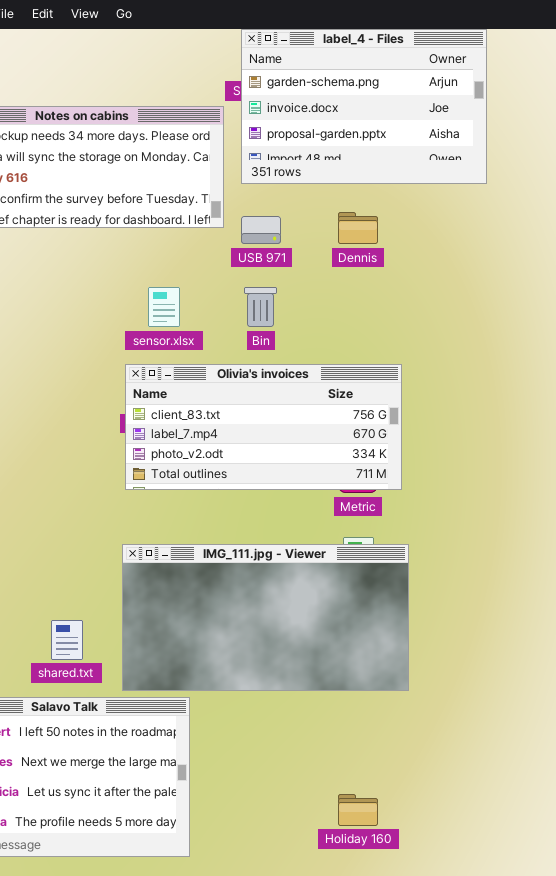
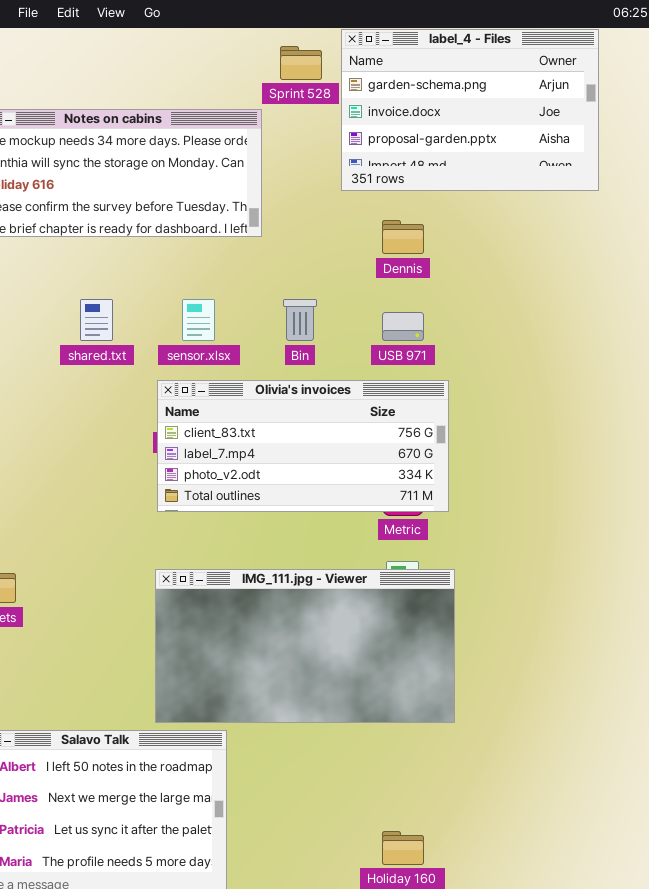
label_4 - Files: [241,29,487,184] -> [341,29,599,191], moved
USB 971: [241,216,281,244] -> [382,312,424,341], moved
shared.txt: [51,620,83,660] -> [80,299,113,341], moved

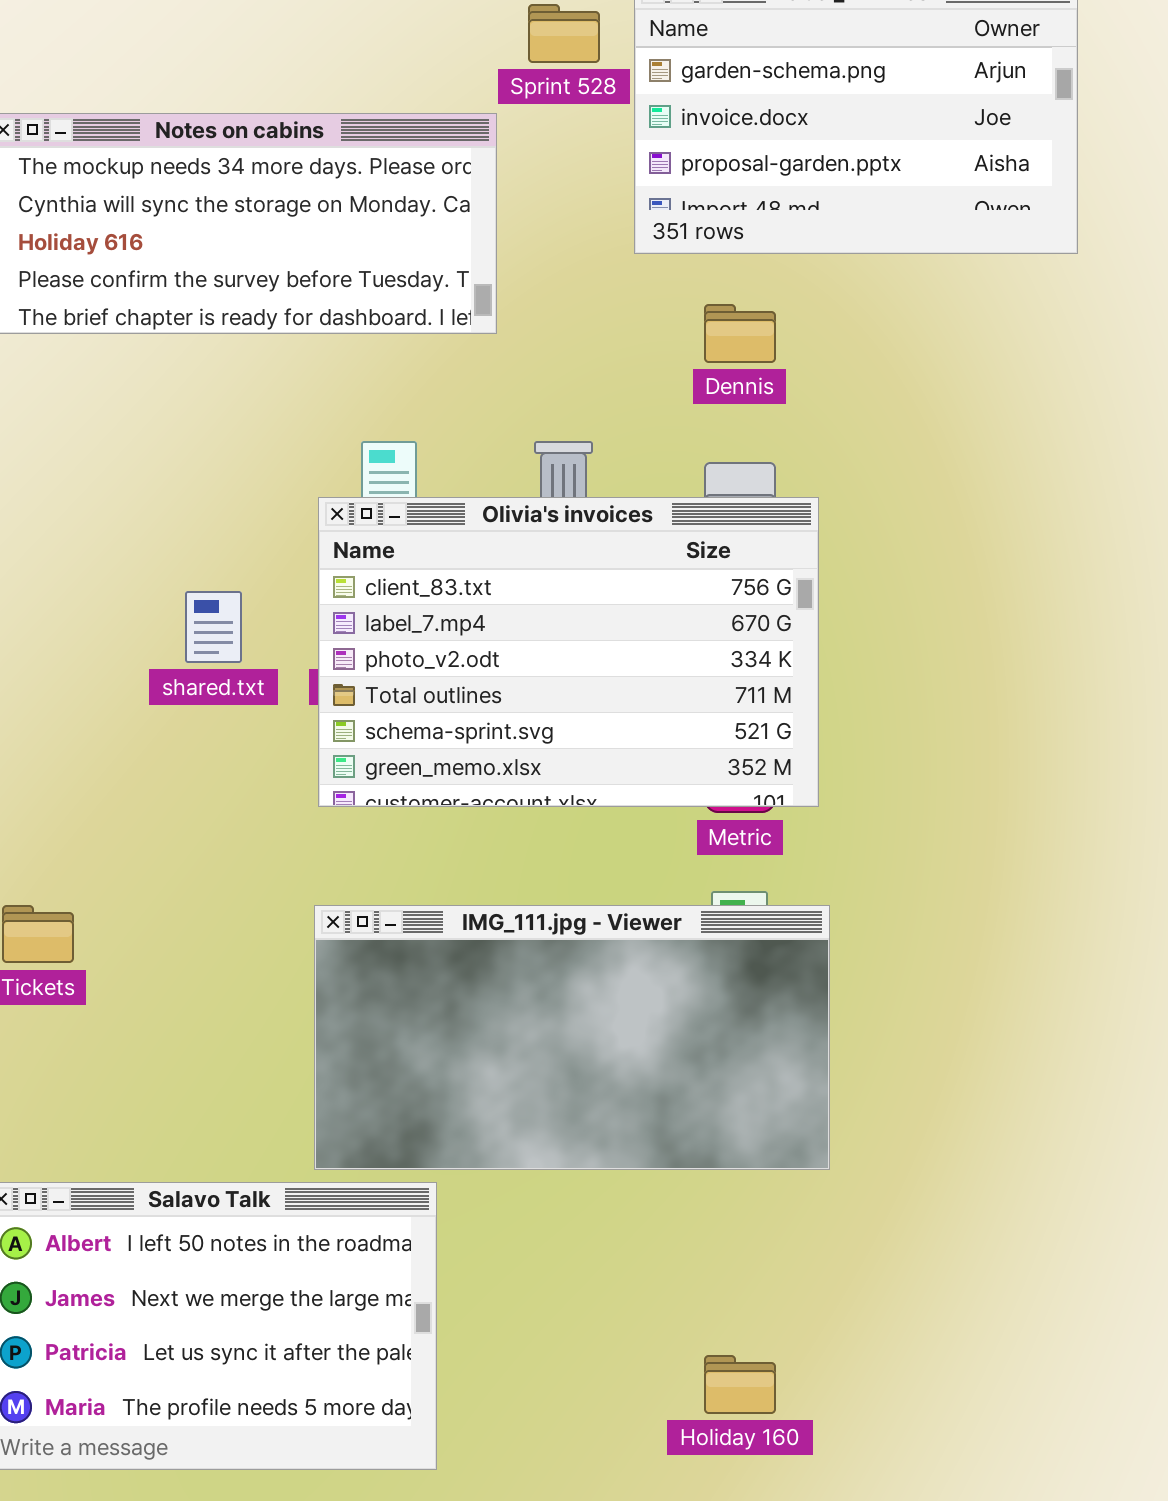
shared.txt: [80,299,113,341] -> [185,591,242,663], moved
Olivia's invoices: [157,380,449,512] -> [318,497,819,807], resized

